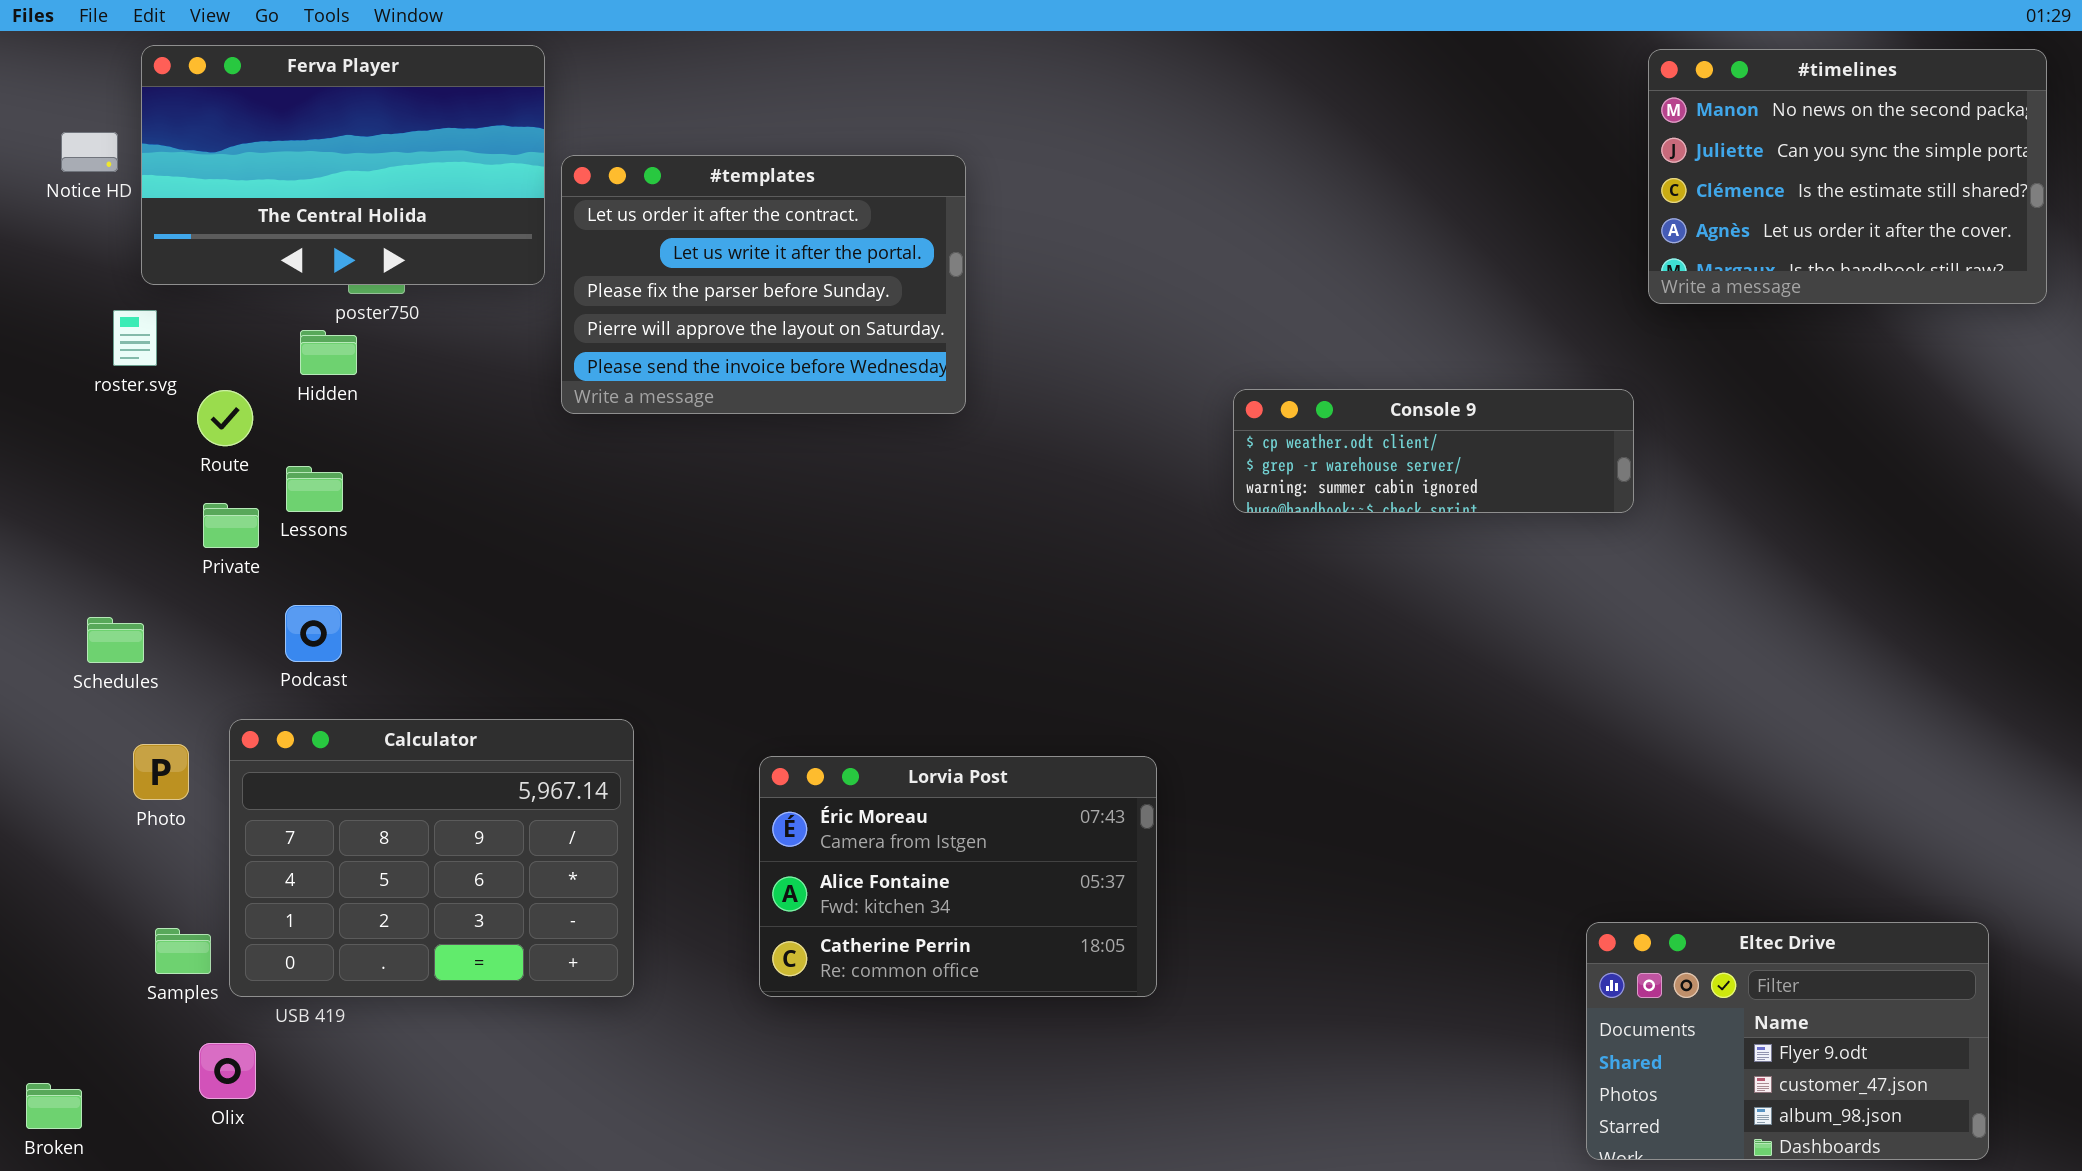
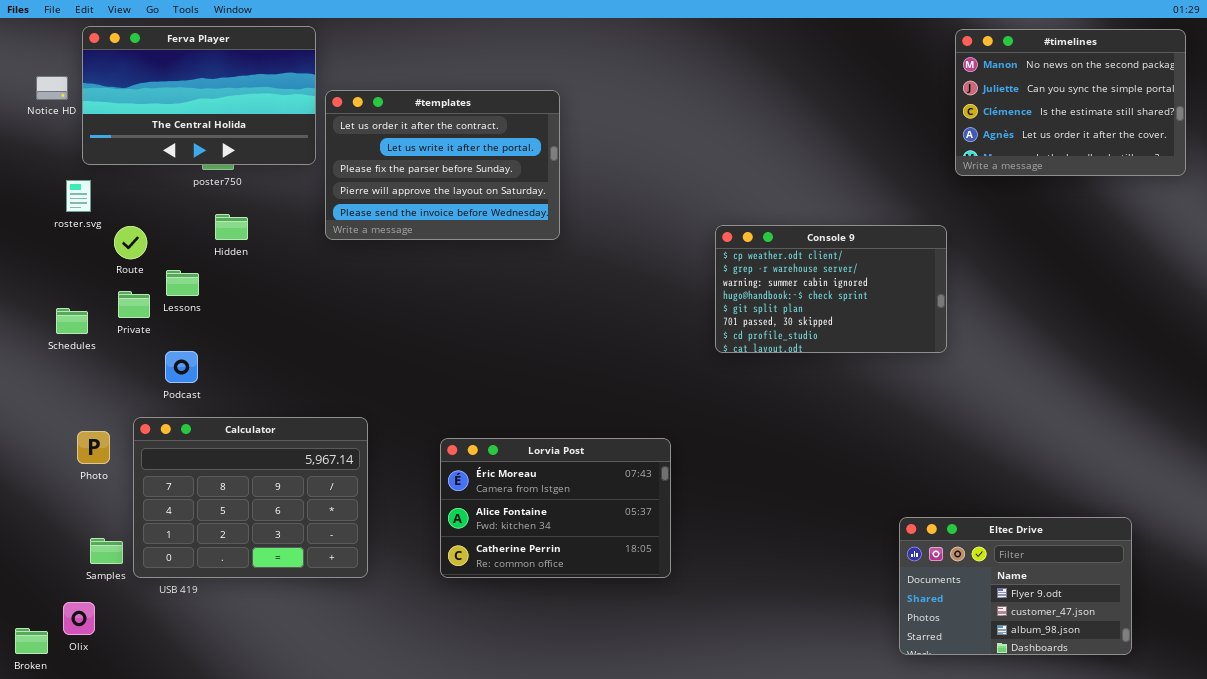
Hidden: [300,330,357,375] -> [215,214,248,240], moved
Console 9: [1233,389,1634,513] -> [715,225,947,353], resized
Schedules: [87,617,144,663] -> [56,308,88,334], moved
Eltec Drive: [1586,922,1989,1160] -> [899,517,1132,655], moved
Olix: [199,1043,256,1099] -> [63,602,95,635], moved

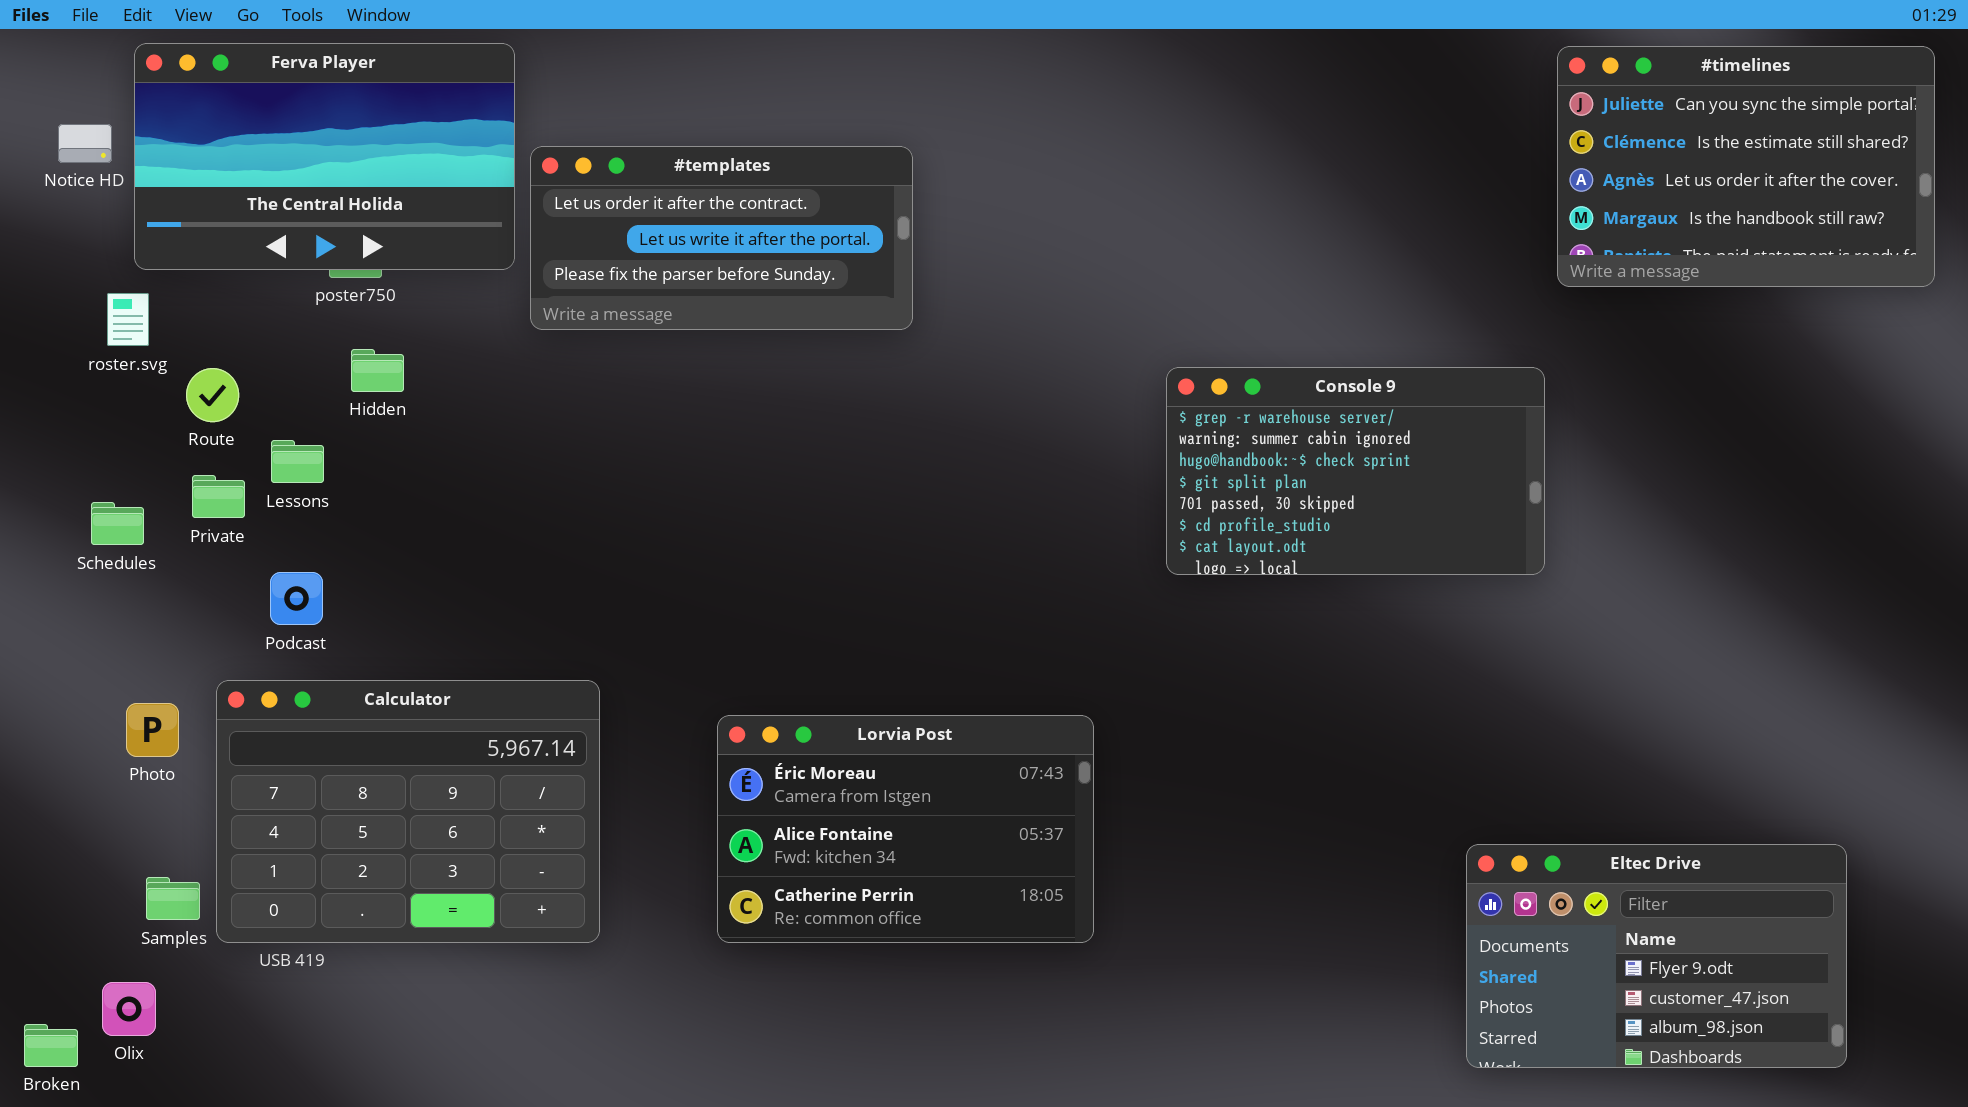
#timelines: [955,29,1186,176] -> [1557,46,1935,287], scrolled down 1 row
#templates: [325,90,560,240] -> [530,146,913,330], resized
Console 9: [715,225,947,353] -> [1166,367,1545,575], scrolled down 1 row

